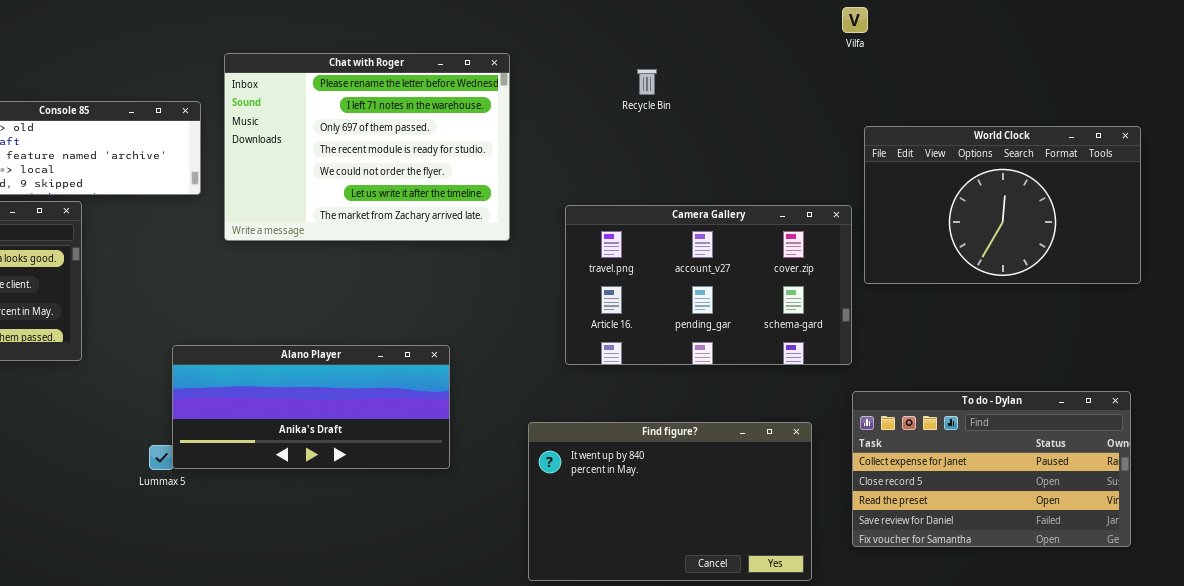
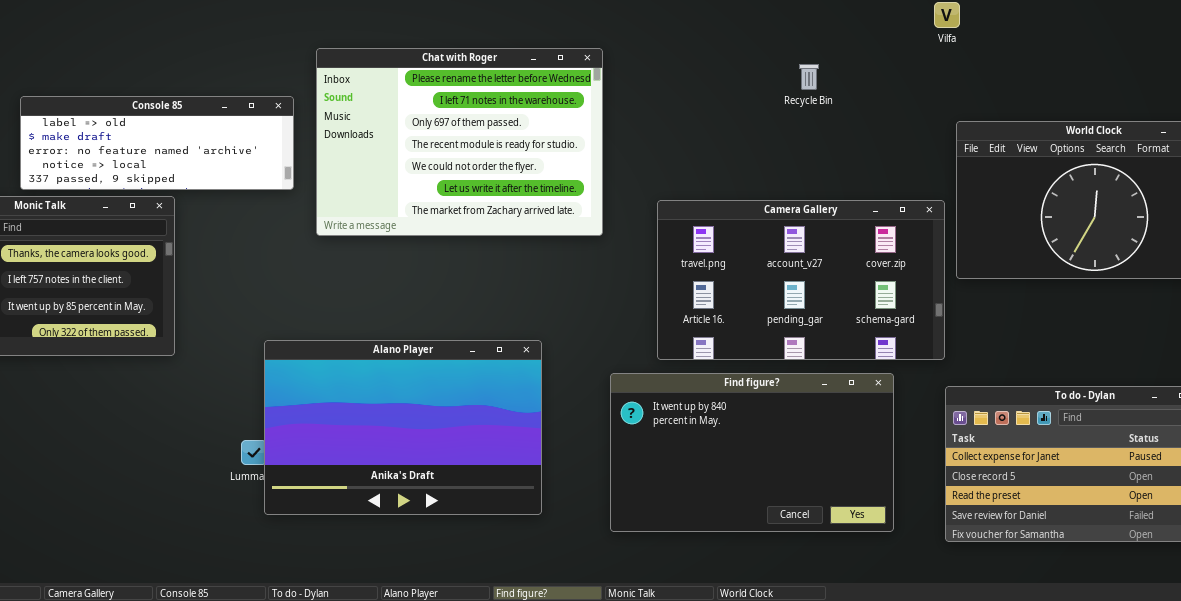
Recycle Bin: [637,69,657,95] -> [799,64,819,90], moved
Alano Player: [172,345,450,469] -> [264,340,542,515], resized
Find figure?: [528,422,812,581] -> [610,373,894,532], moved

